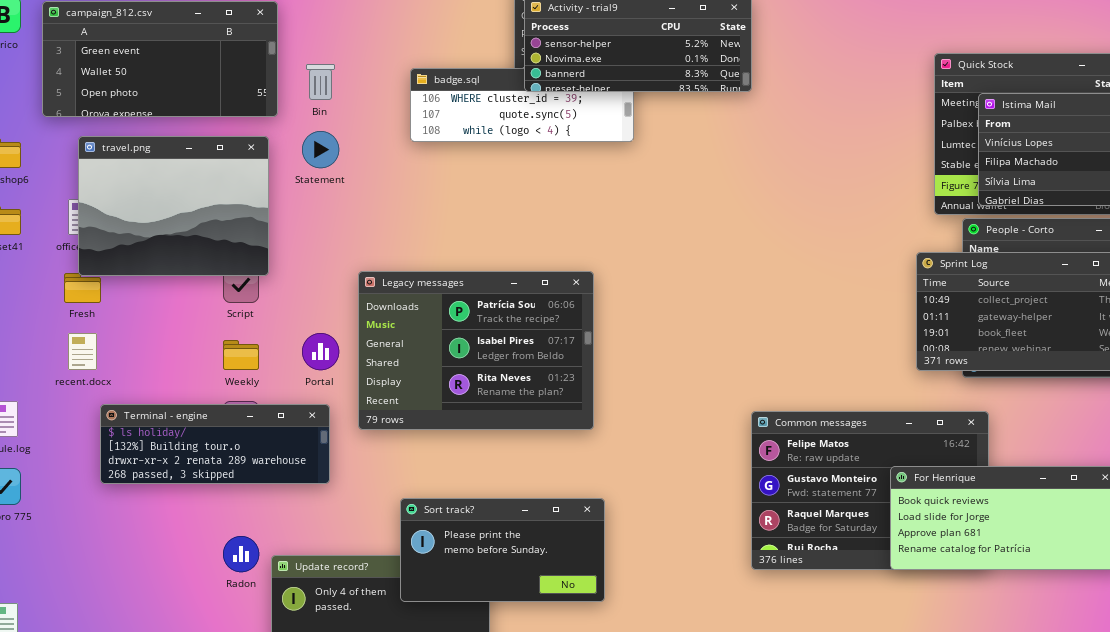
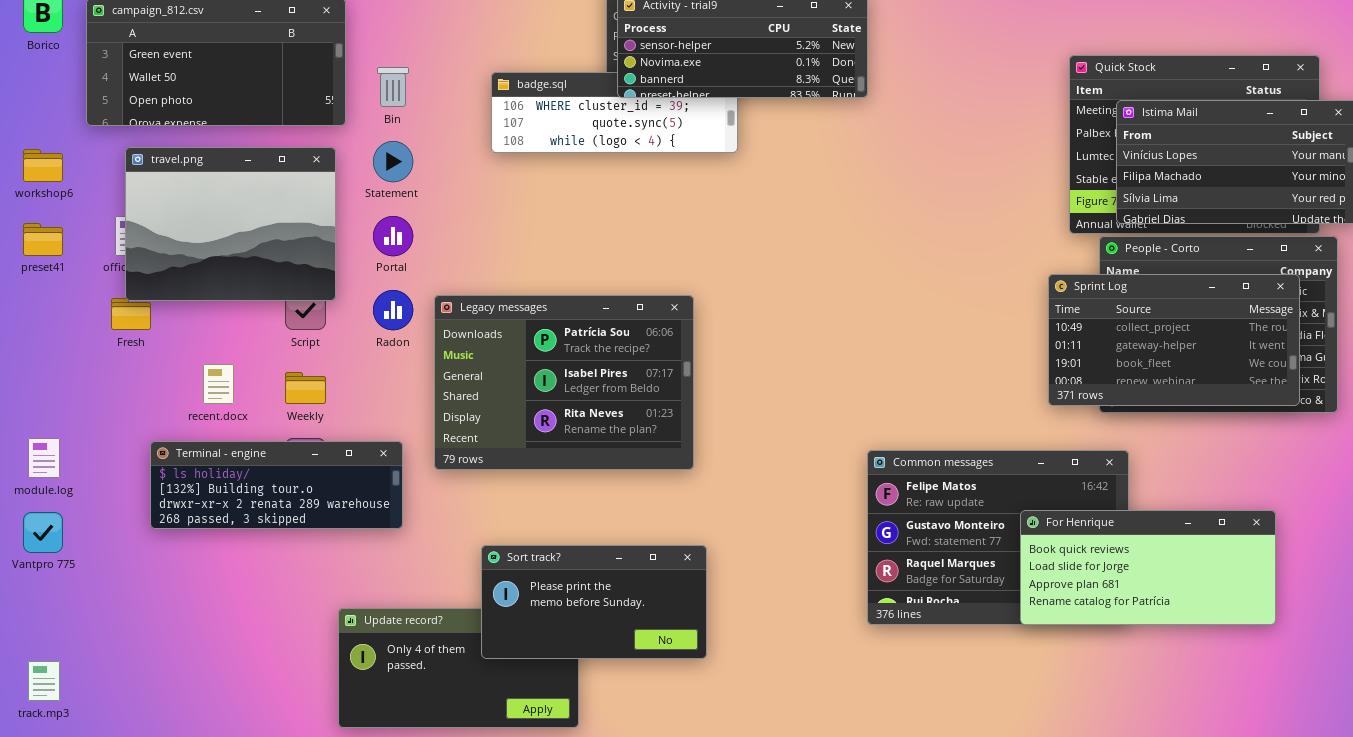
recent.docx: [68,333,97,370] -> [203,364,234,404], moved
Portal: [302,333,339,370] -> [373,216,413,256], moved
Radon: [223,536,259,572] -> [373,290,413,330], moved

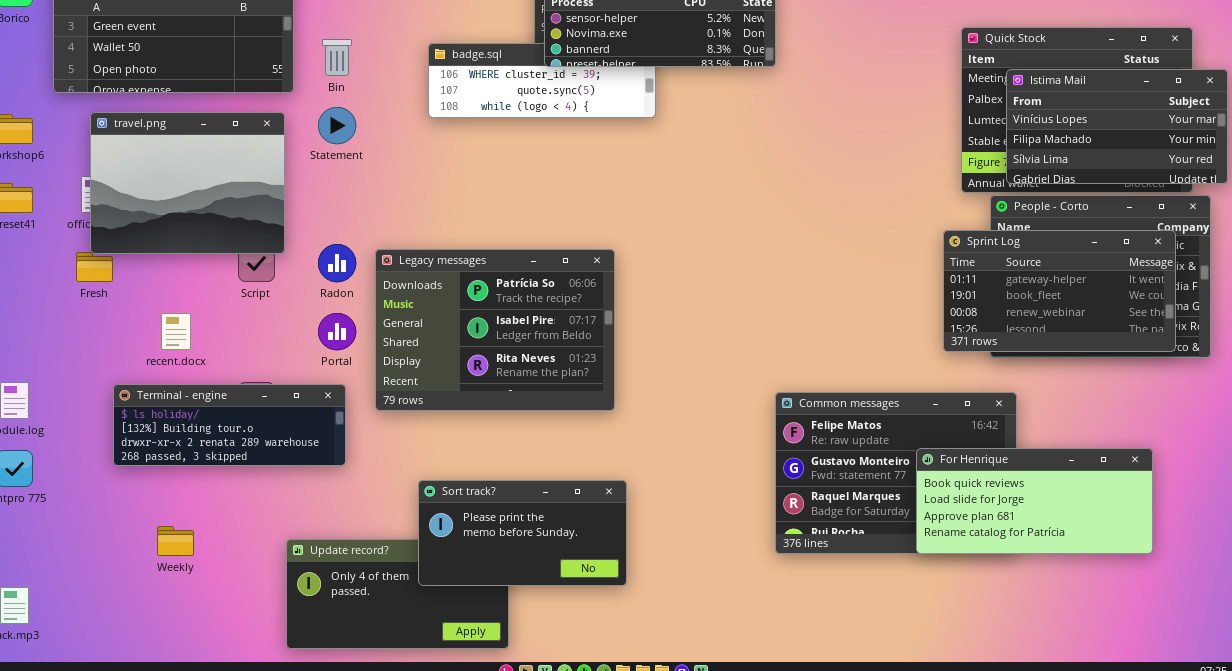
Portal: [373,216,413,256] -> [318,313,356,350], moved
Sprint Log: [1048,274,1300,406] -> [943,230,1176,352], scrolled down 1 row
Weekly: [285,372,326,404] -> [157,526,194,556], moved

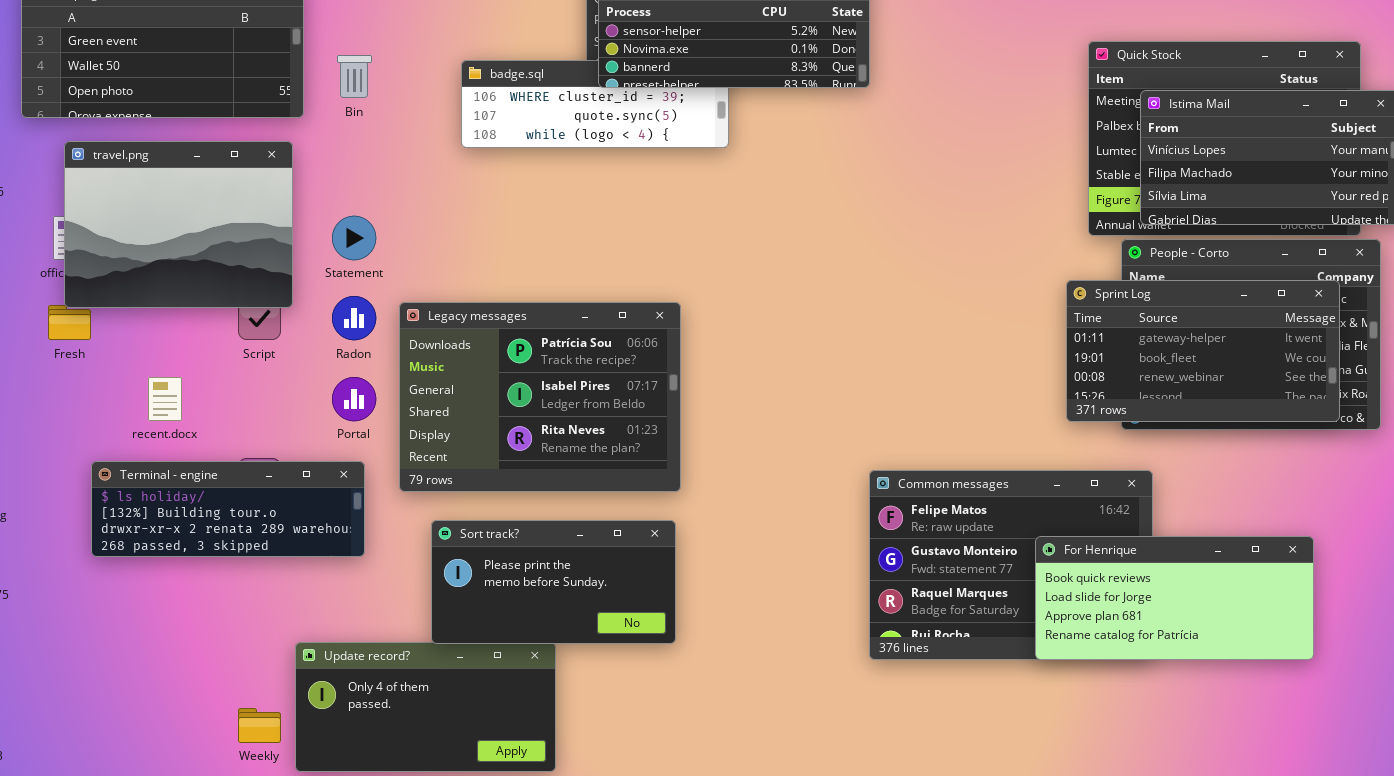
Statement: [318,107,356,144] -> [332,216,376,260], moved
Sort track?: [418,480,627,586] -> [431,520,676,644], moved
Weekly: [157,526,194,556] -> [238,708,281,743], moved

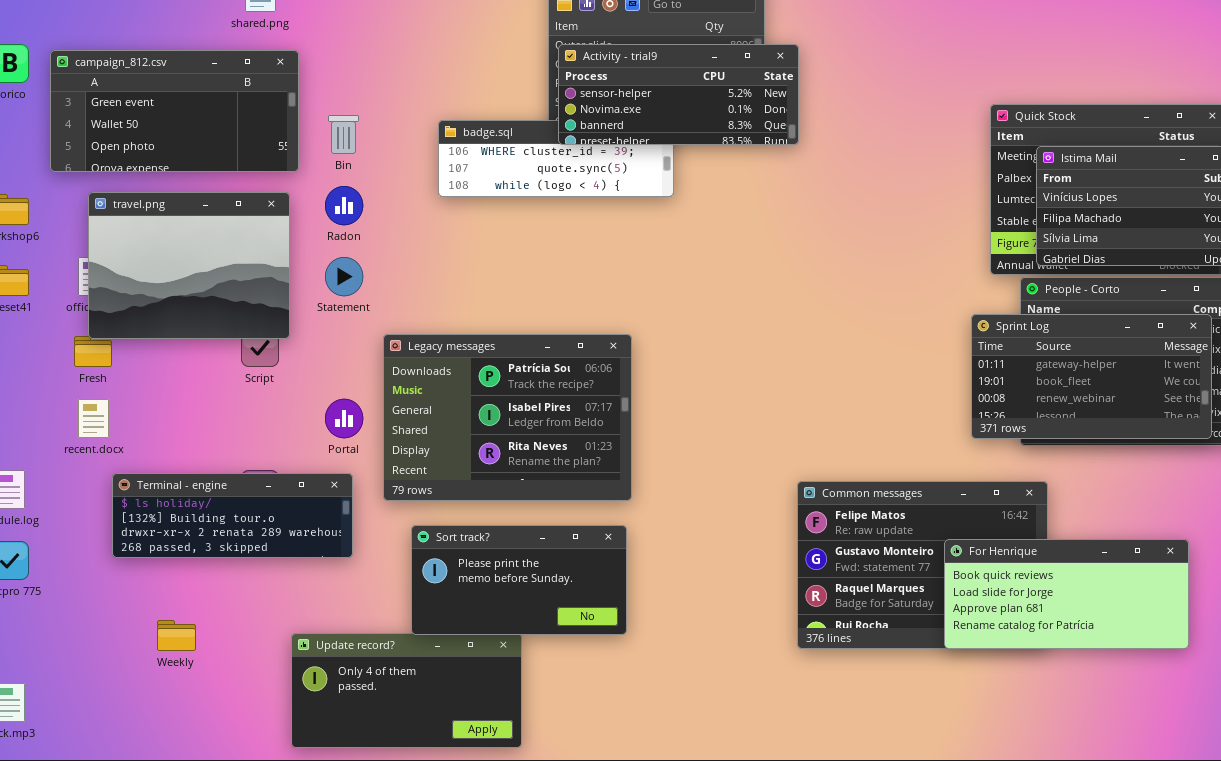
Radon: [332,296,376,340] -> [325,186,363,225], moved
recent.docx: [148,377,182,421] -> [78,399,109,438], moved
Weekly: [238,708,281,743] -> [157,620,196,651], moved

